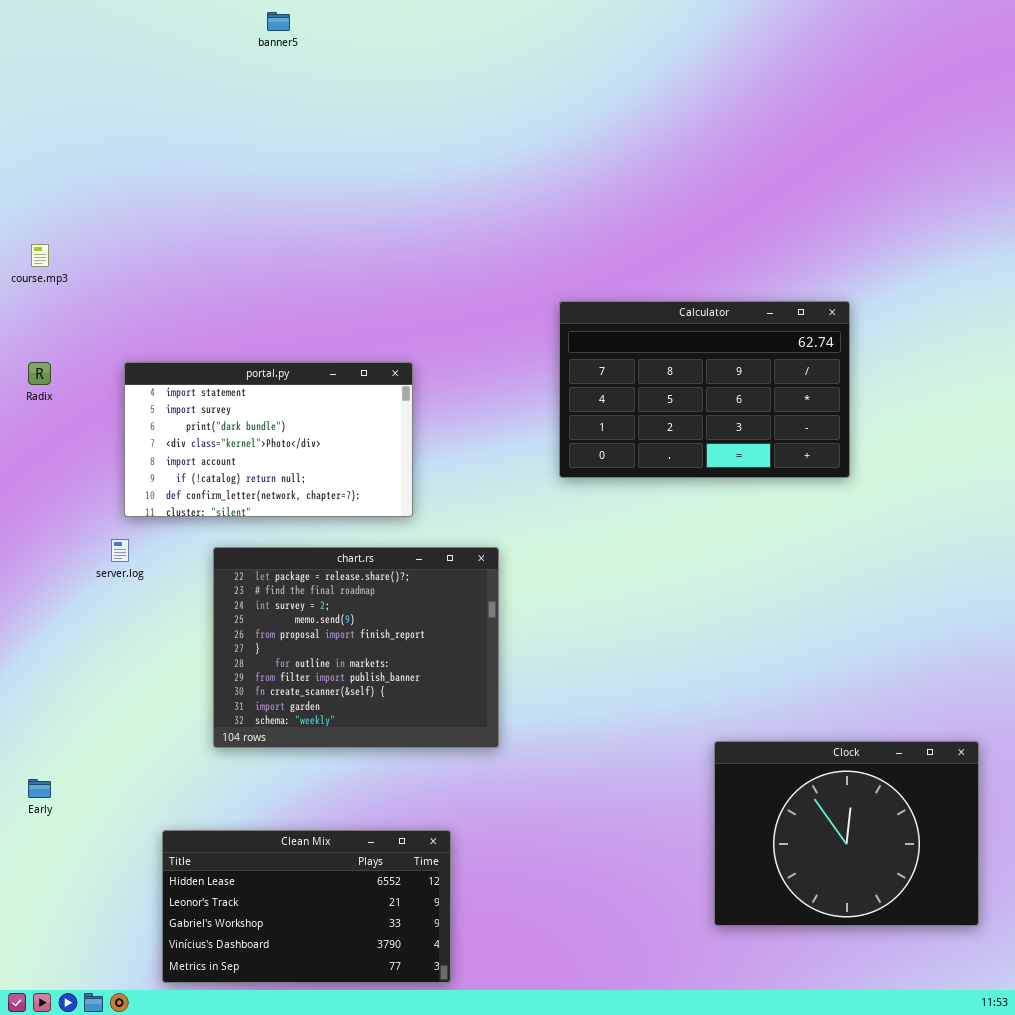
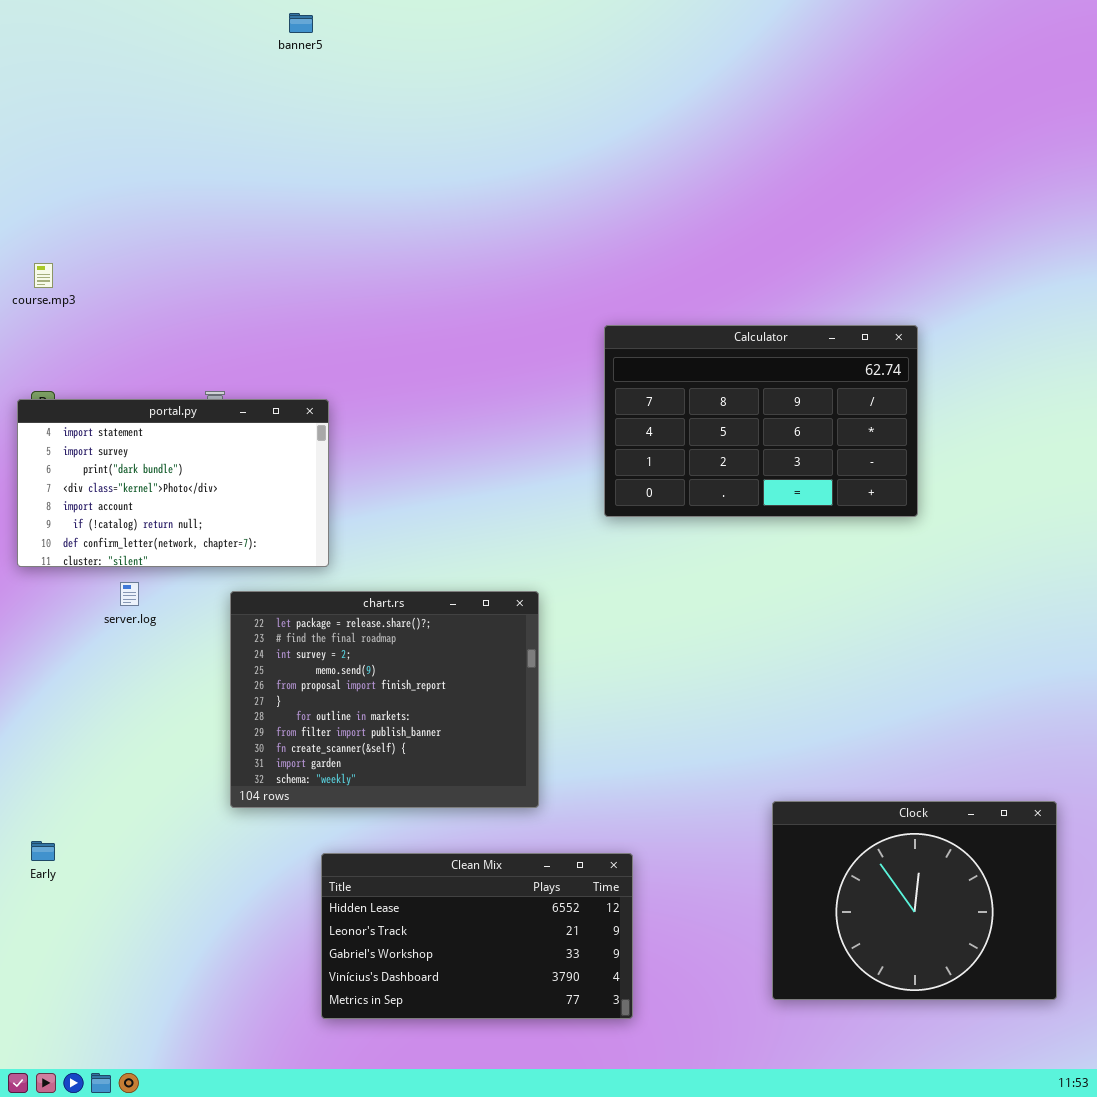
portal.py: [124,362,413,517] -> [17,399,329,567], moved
Clean Mix: [162,830,451,983] -> [321,853,633,1019], moved

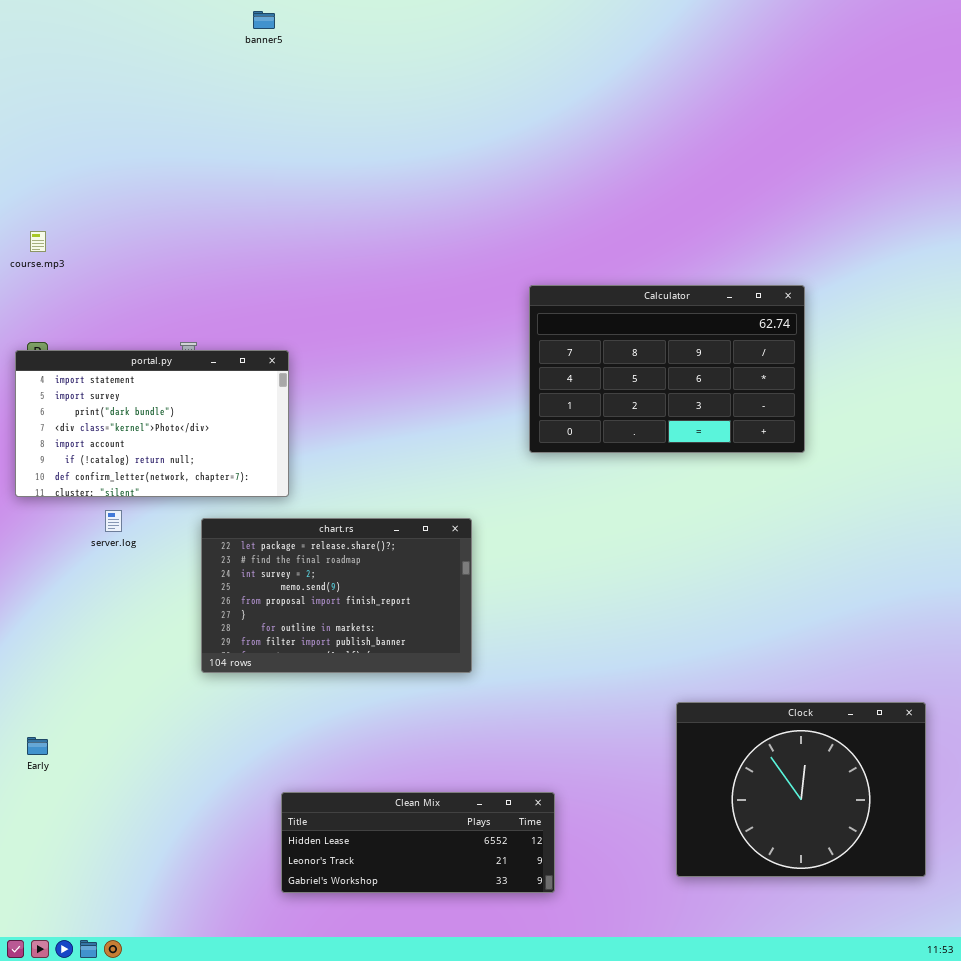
chart.rs: [230,591,539,808] -> [201,518,472,673], resized
Clean Mix: [321,853,633,1019] -> [281,792,555,893], resized

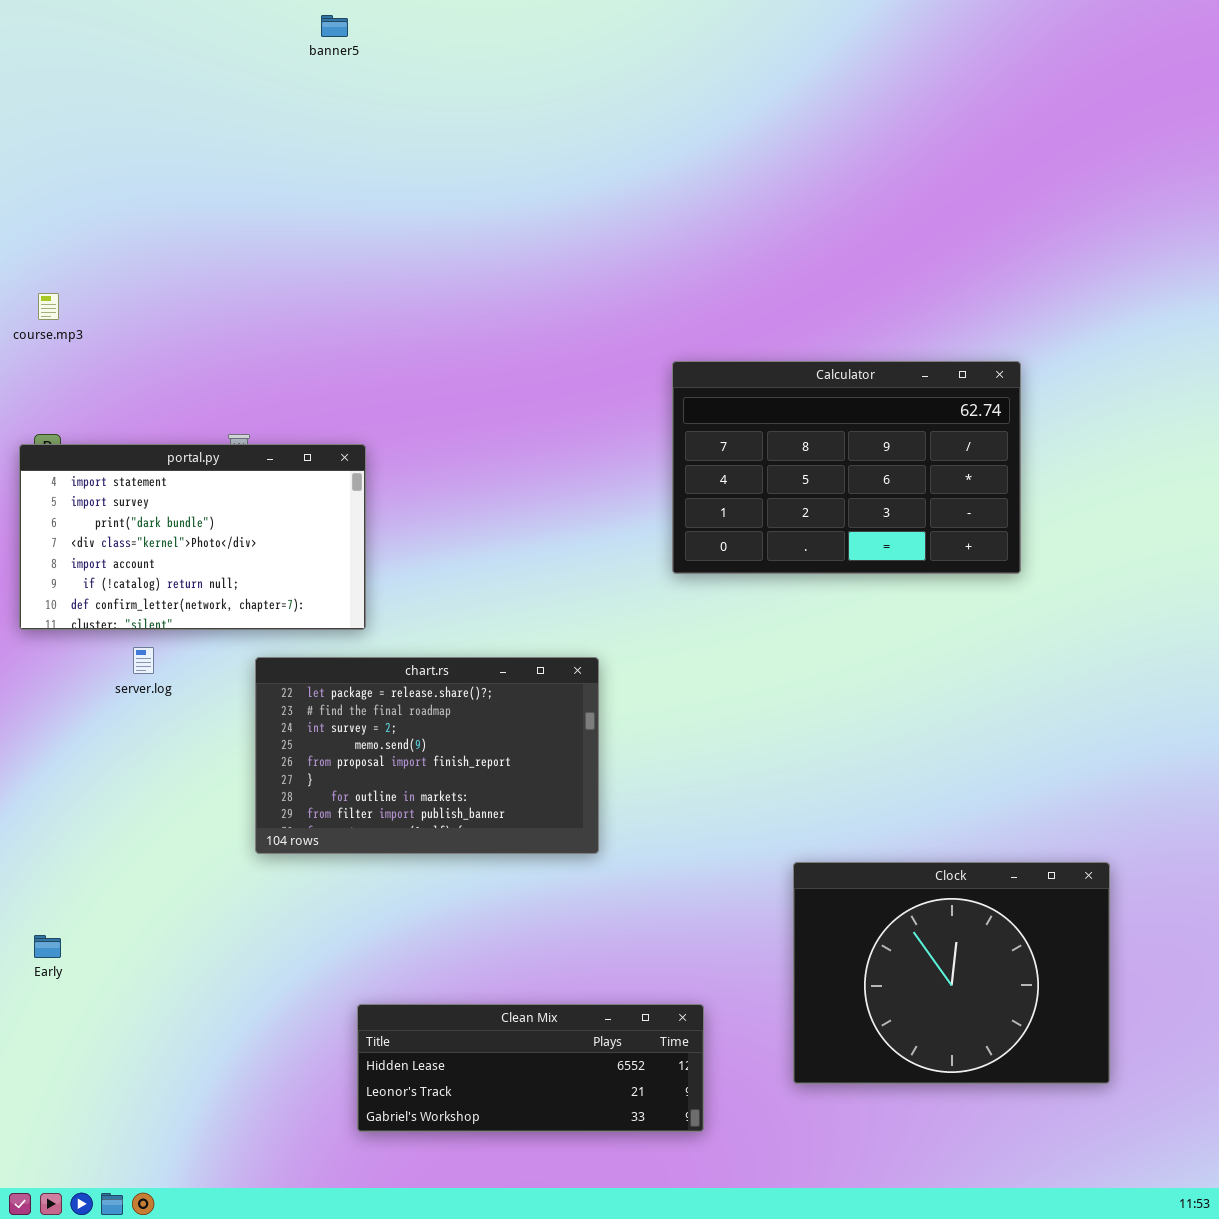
Clock: [676,702,926,877] -> [793,862,1110,1084], moved

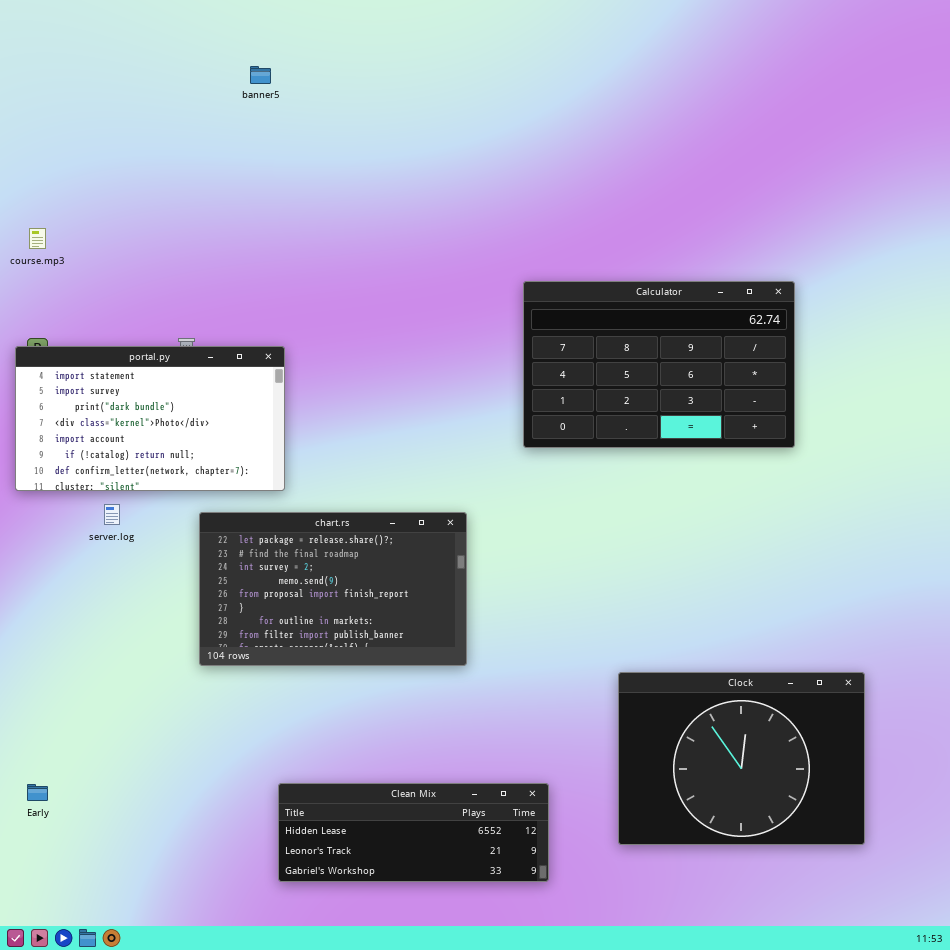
banner5: [321,15,348,37] -> [250,66,271,84], moved
Early: [34,935,61,958] -> [27,784,48,801], moved

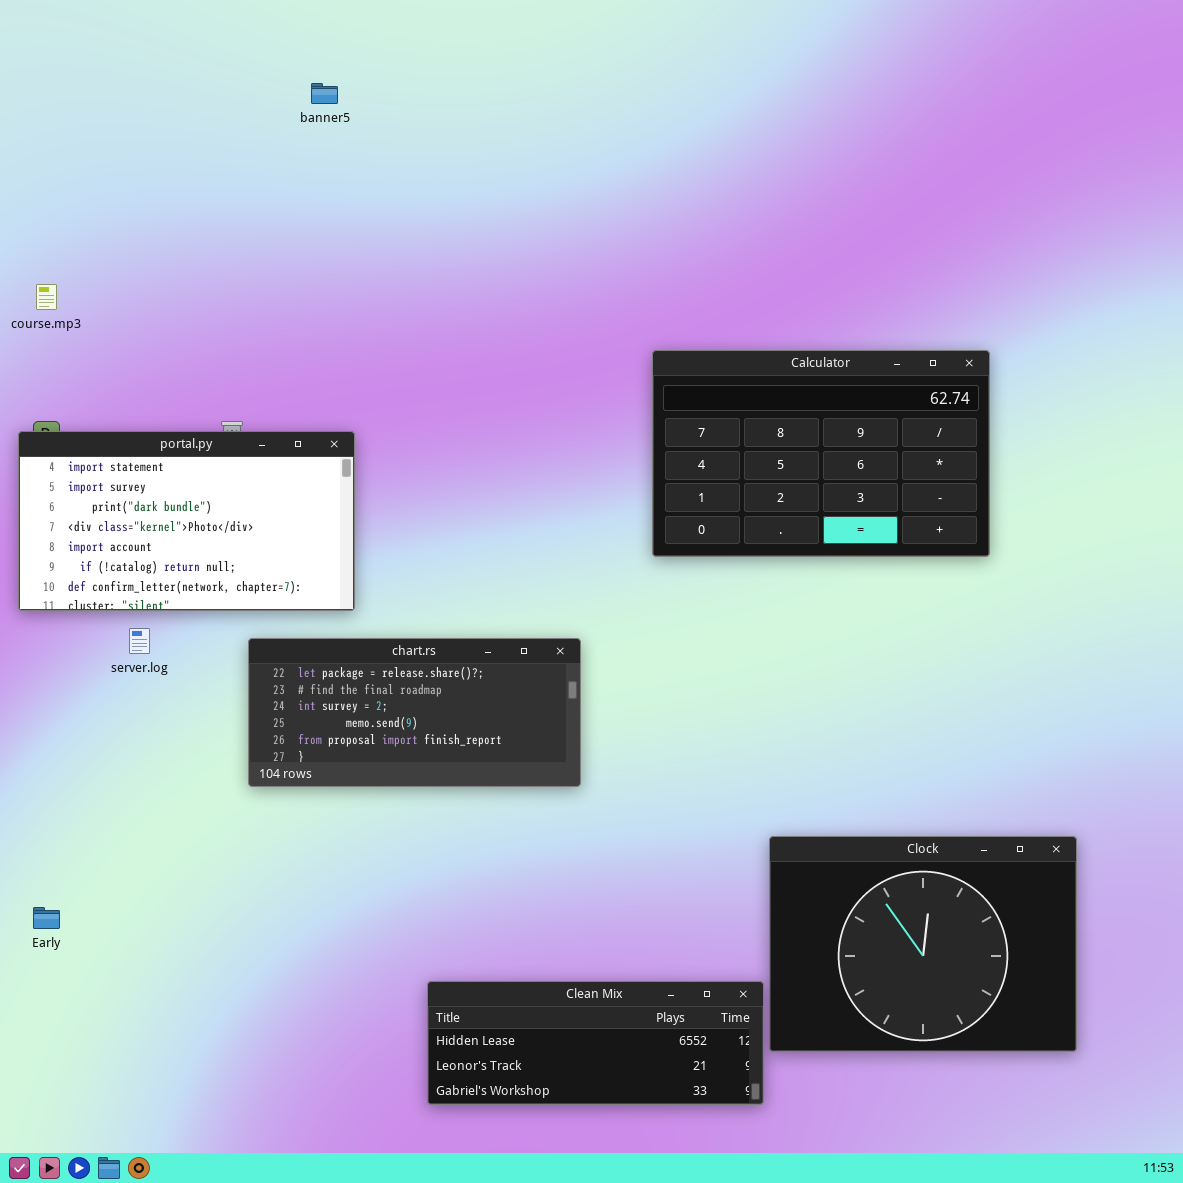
chart.rs: [199,512,467,666] -> [248,638,581,787], resized
Clean Mix: [278,783,549,882] -> [427,981,764,1105], moved
Early: [27,784,48,801] -> [33,907,60,929], moved

